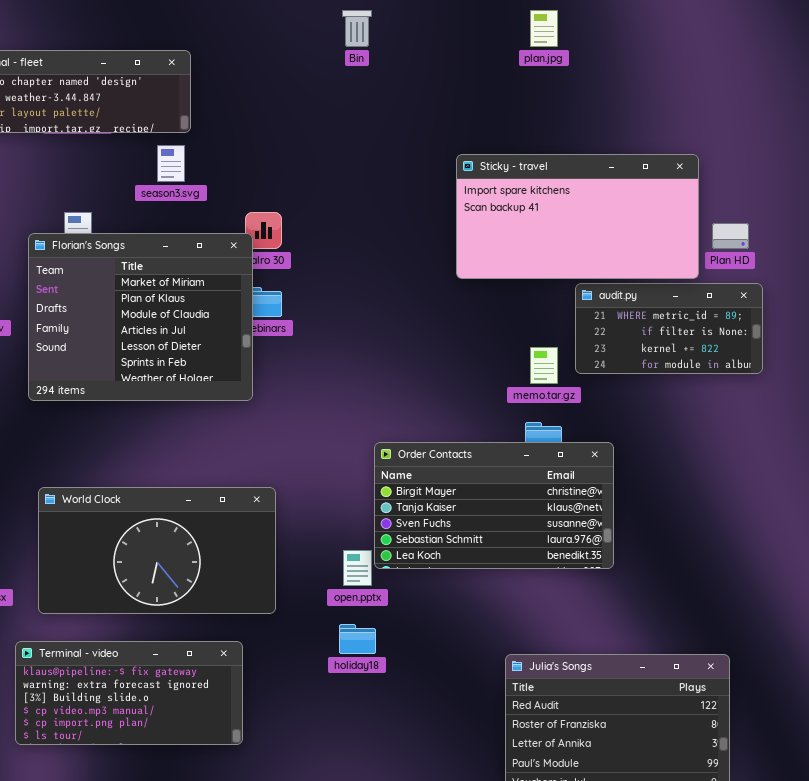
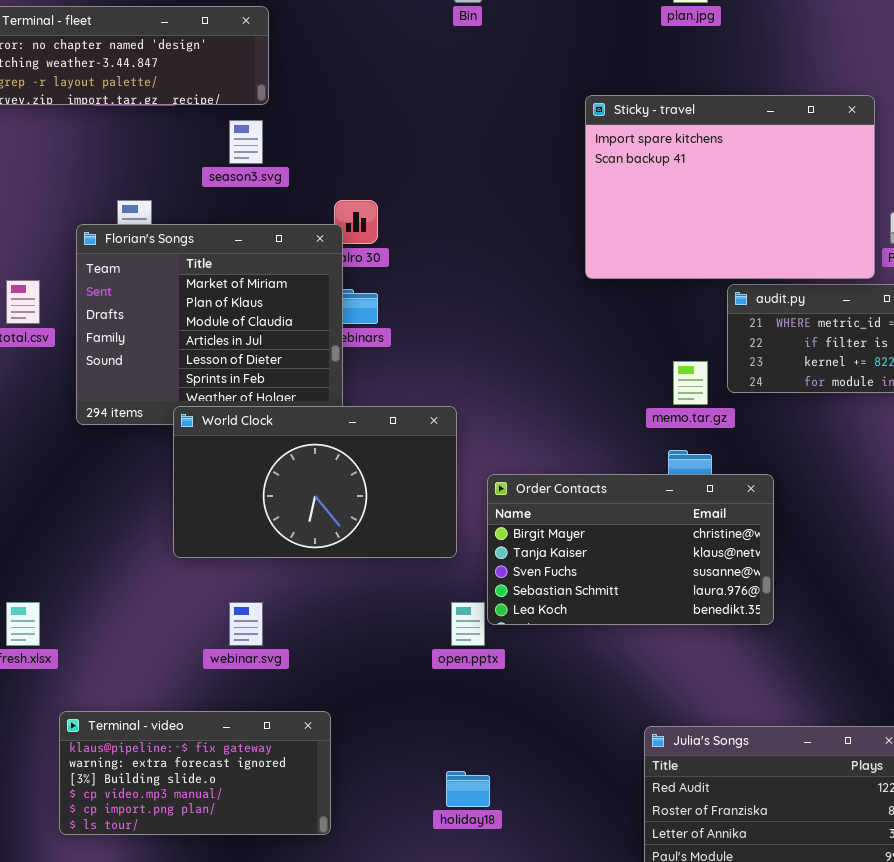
Sticky - travel: [456,154,699,279] -> [585,95,875,279], resized
World Clock: [38,487,276,614] -> [173,406,457,558], moved
holiday18: [339,624,376,654] -> [446,771,490,807], moved

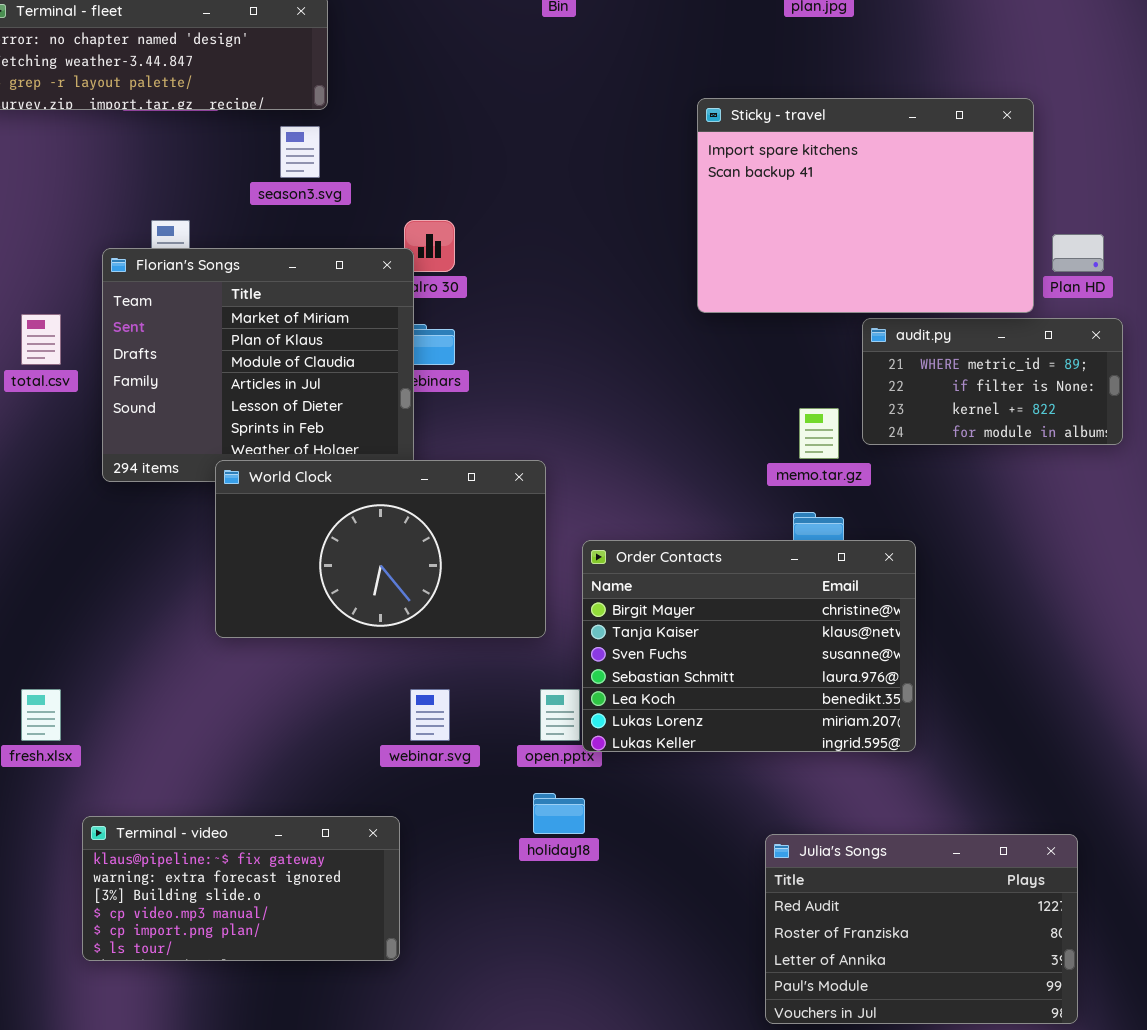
Order Contacts: [487,474,774,625] -> [582,540,916,752], resized
webinar.svg: [229,602,263,646] -> [410,689,450,741], moved
holiday18: [446,771,490,807] -> [533,793,585,834], moved

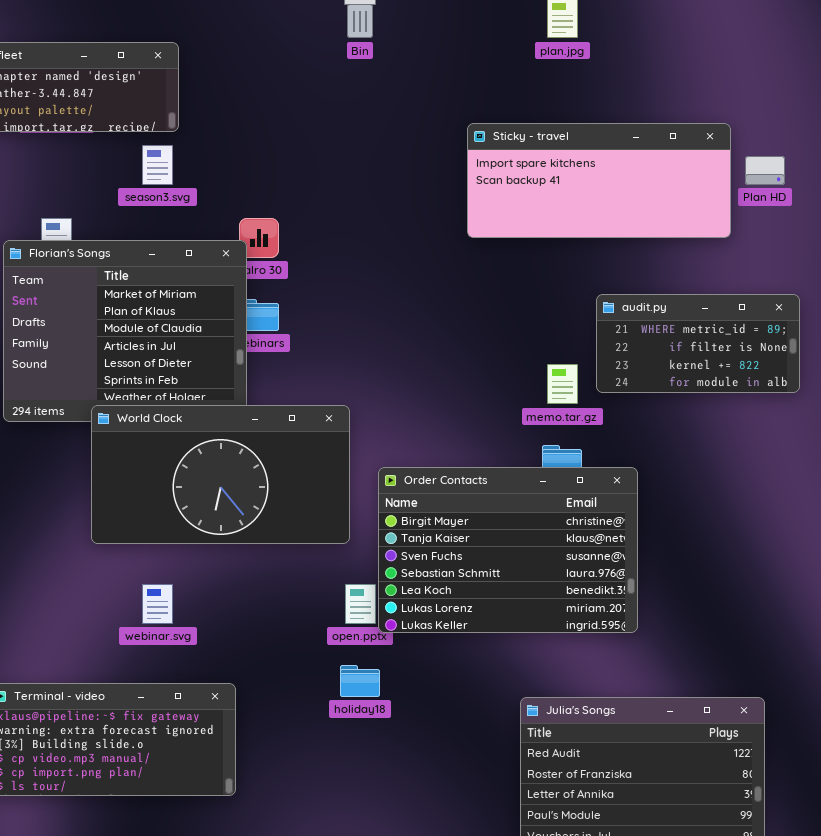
Sticky - travel: [697,98,1034,313] -> [467,123,731,238], resized
Plan HD: [1052,234,1104,272] -> [745,156,785,185], moved
webinar.svg: [410,689,450,741] -> [142,584,173,624], moved

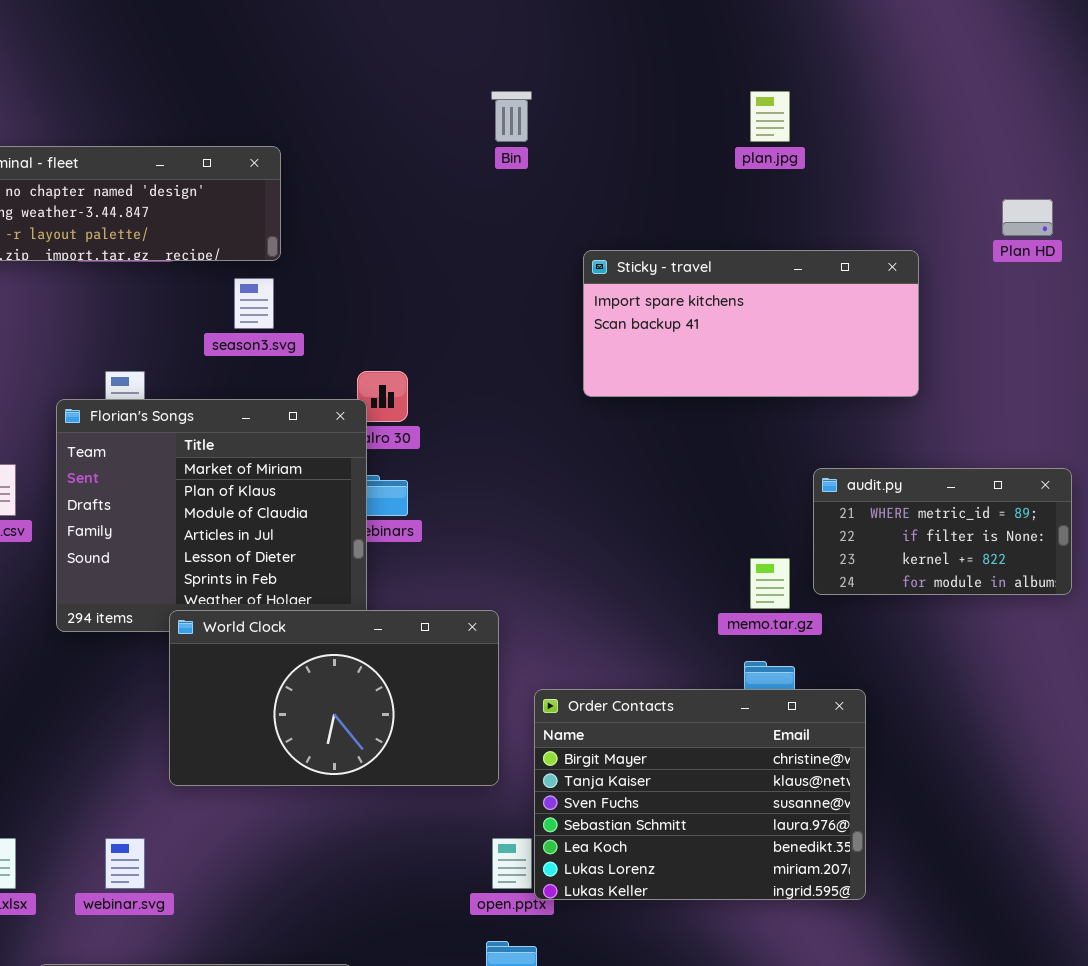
Sticky - travel: [467,123,731,238] -> [583,250,919,397], moved
Plan HD: [745,156,785,185] -> [1002,199,1053,236], moved
webinar.svg: [142,584,173,624] -> [105,838,145,889], moved

